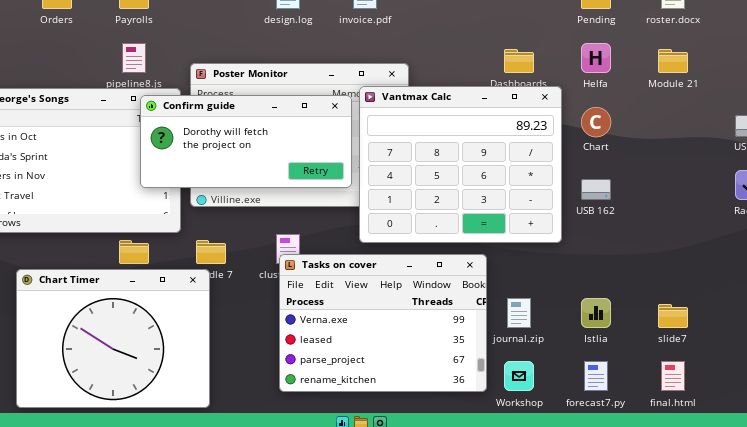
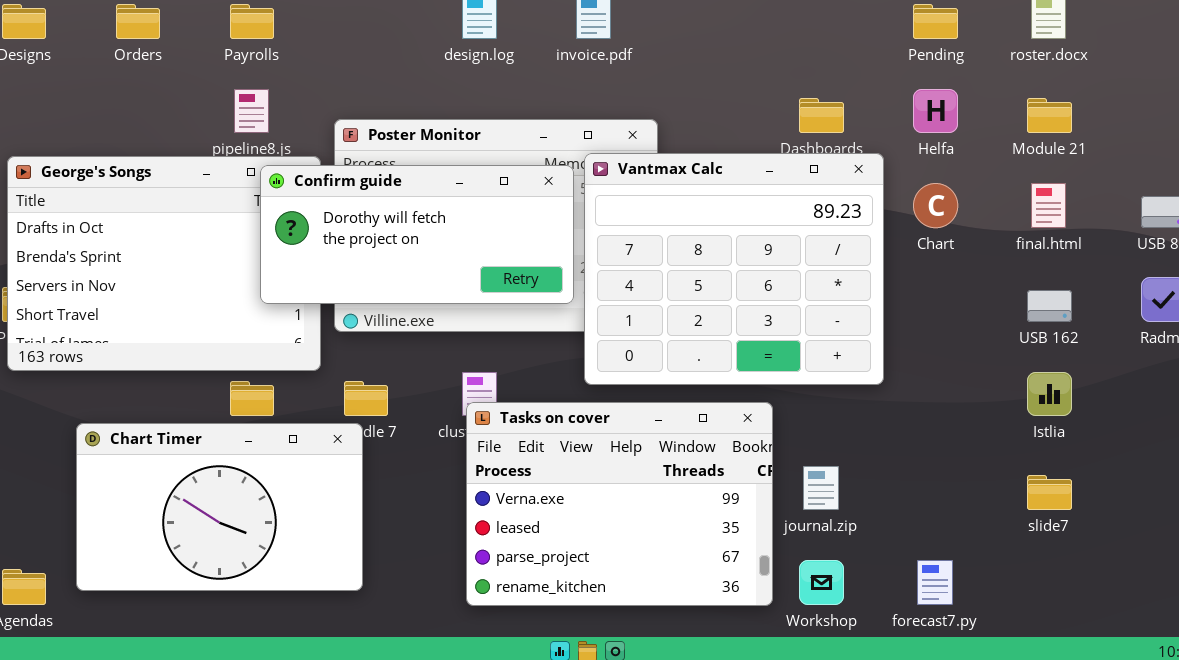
USB 162: [581,179,611,200] -> [1027,290,1072,322], moved
Chart Timer: [16,269,210,408] -> [76,423,363,591], resized
Istlia: [581,298,611,328] -> [1027,372,1072,416], moved
final.html: [661,361,685,391] -> [1031,183,1066,228], moved

